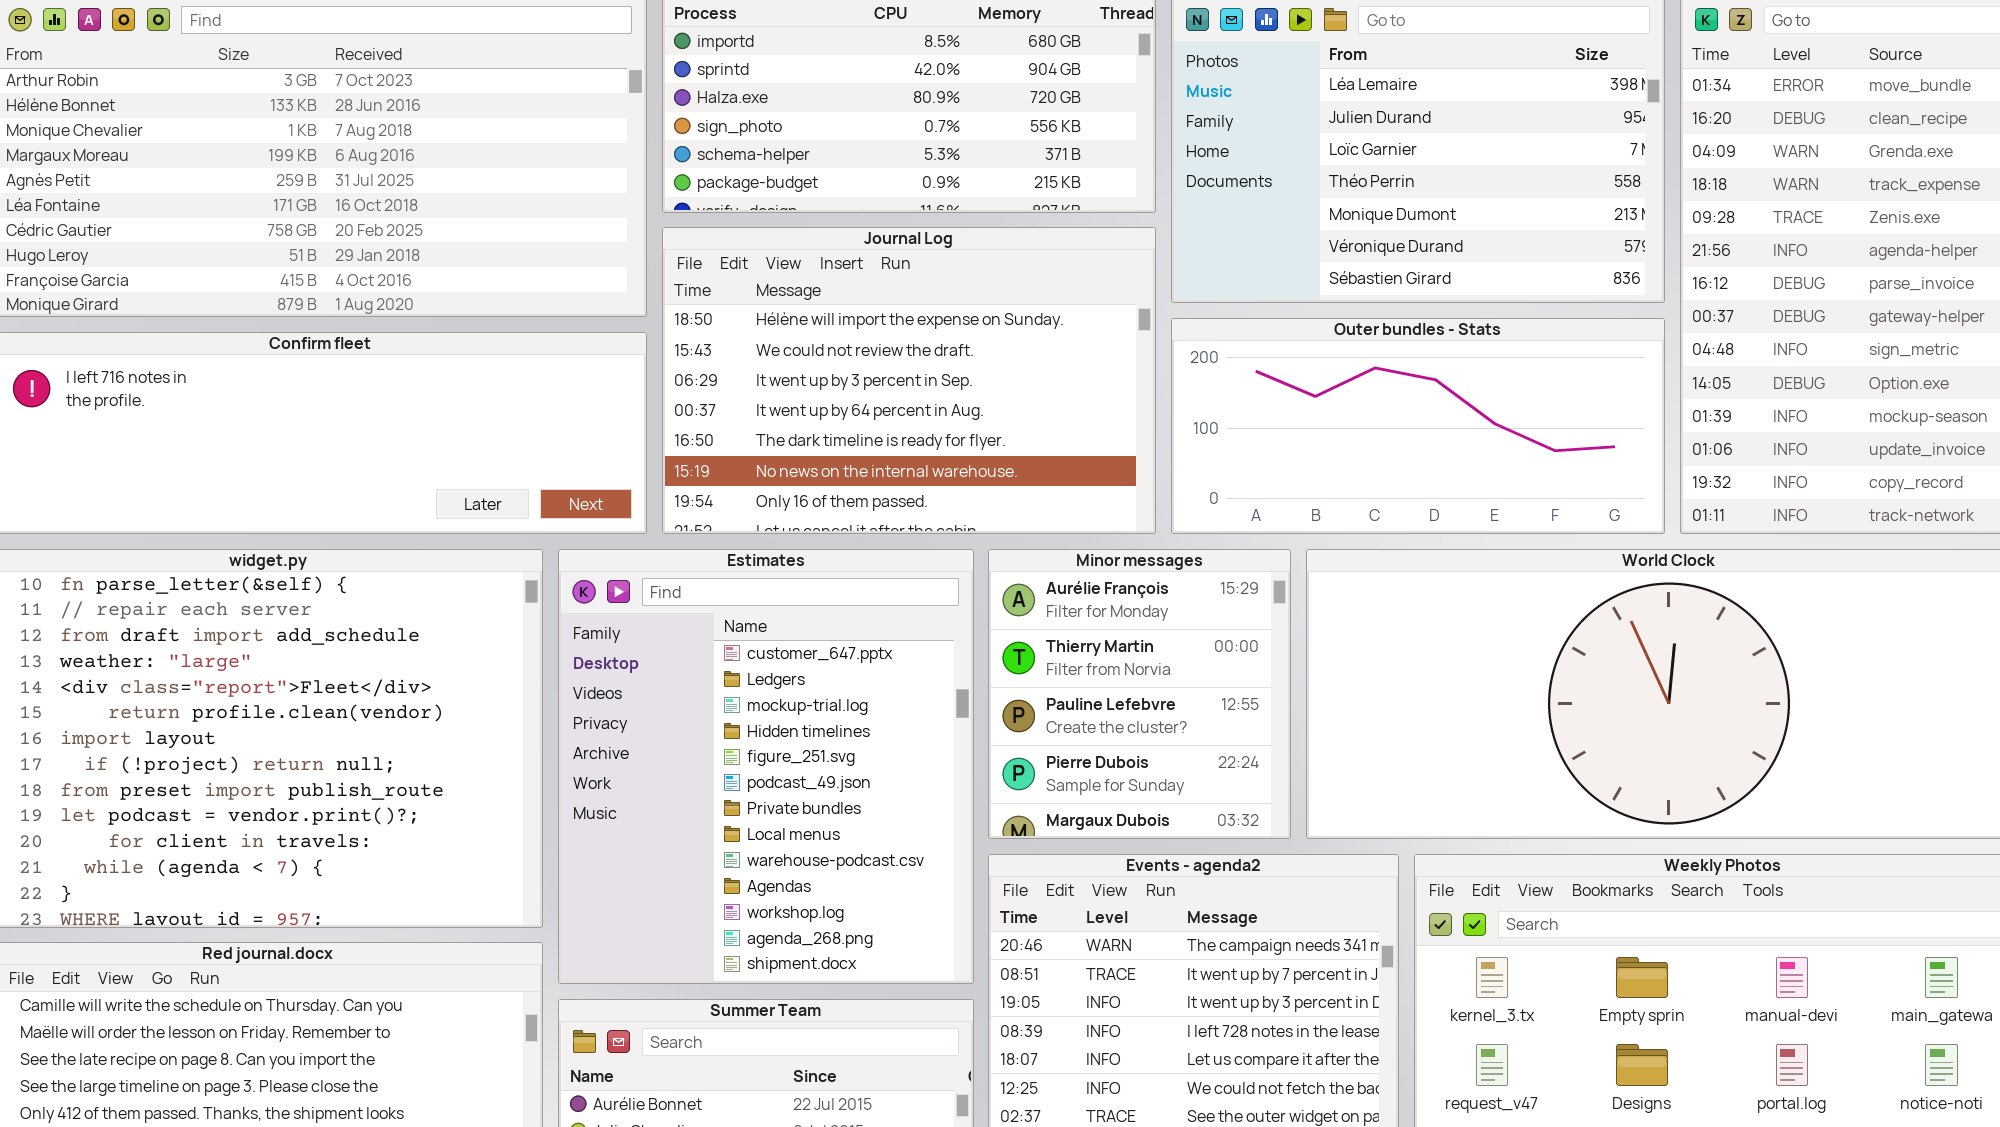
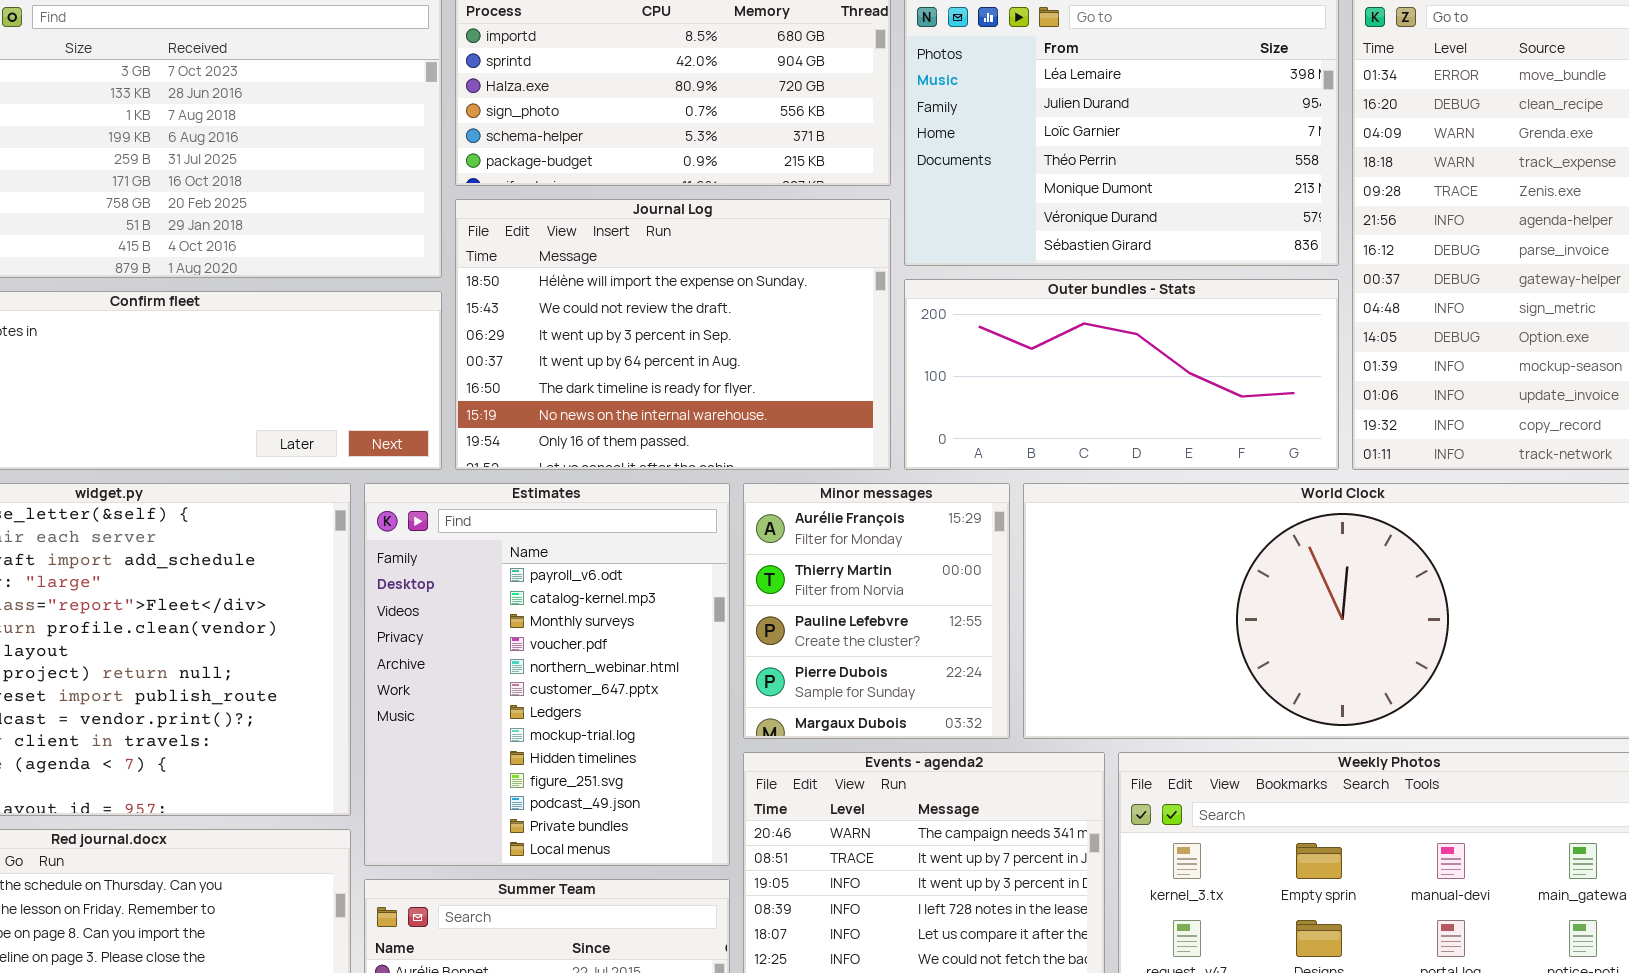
Estimates: [558,549,974,984] -> [364,483,730,866], scrolled up 5 rows

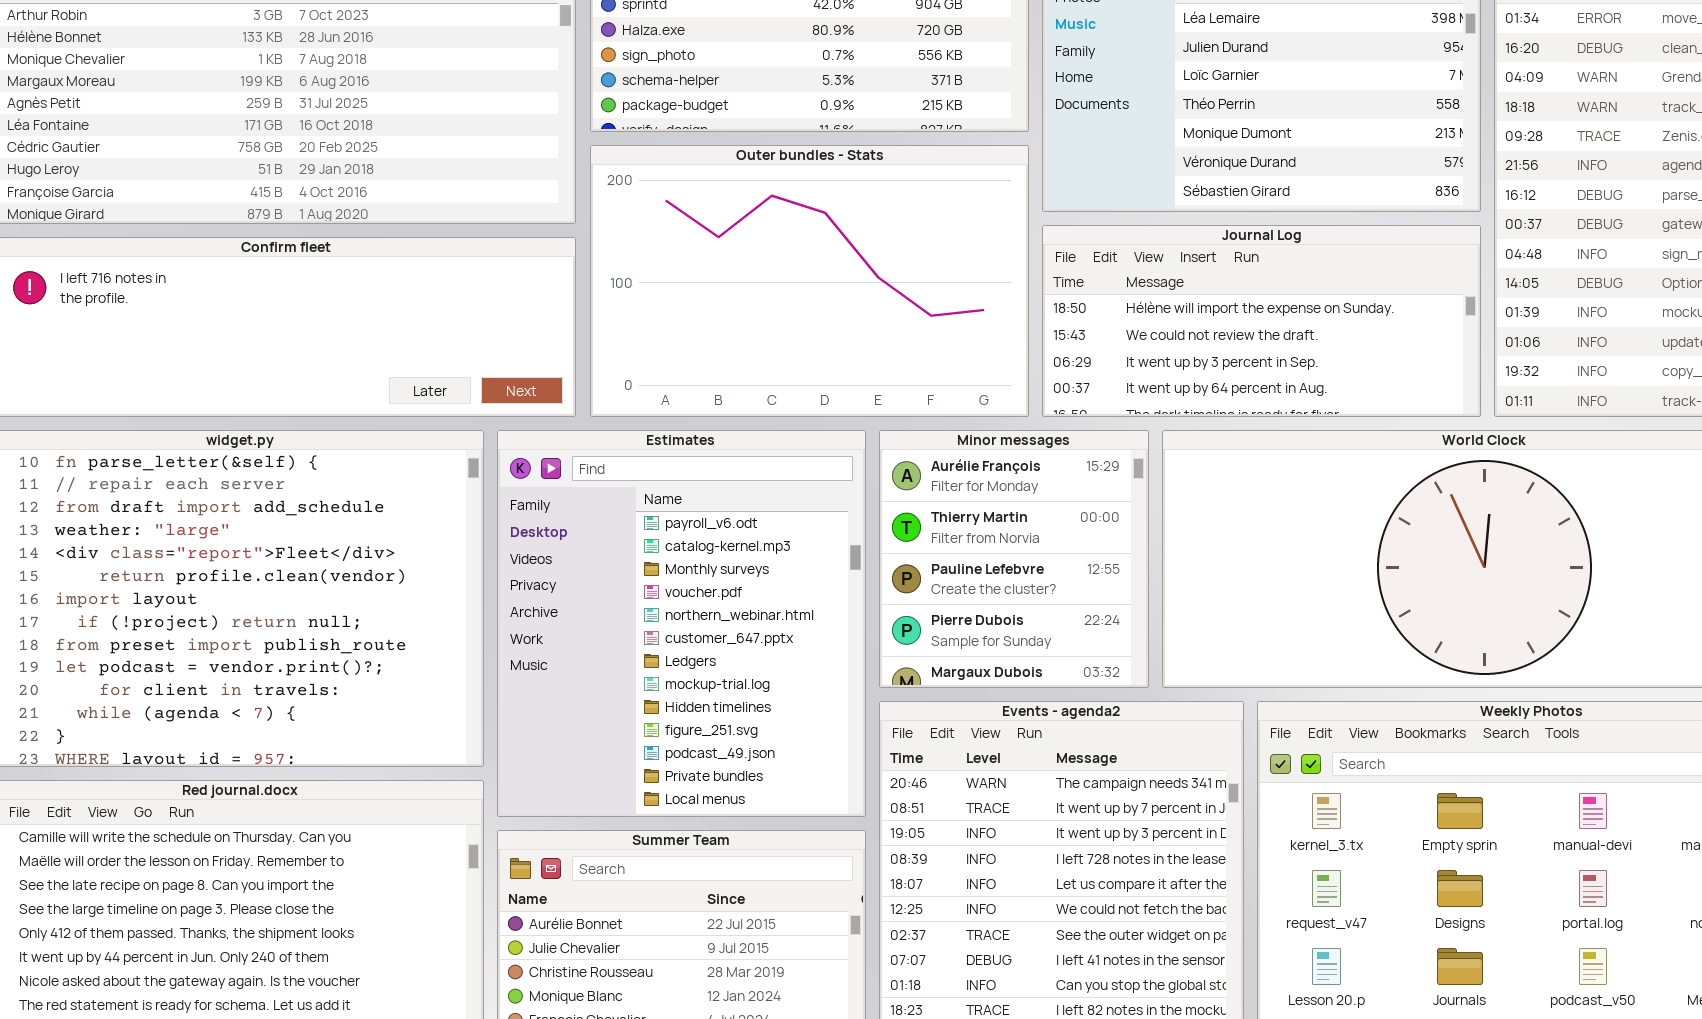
Journal Log: [455,199,891,470] -> [1042,225,1481,417], moved, resized
Outer bundles - Stats: [904,279,1339,470] -> [590,145,1029,417], moved, resized

